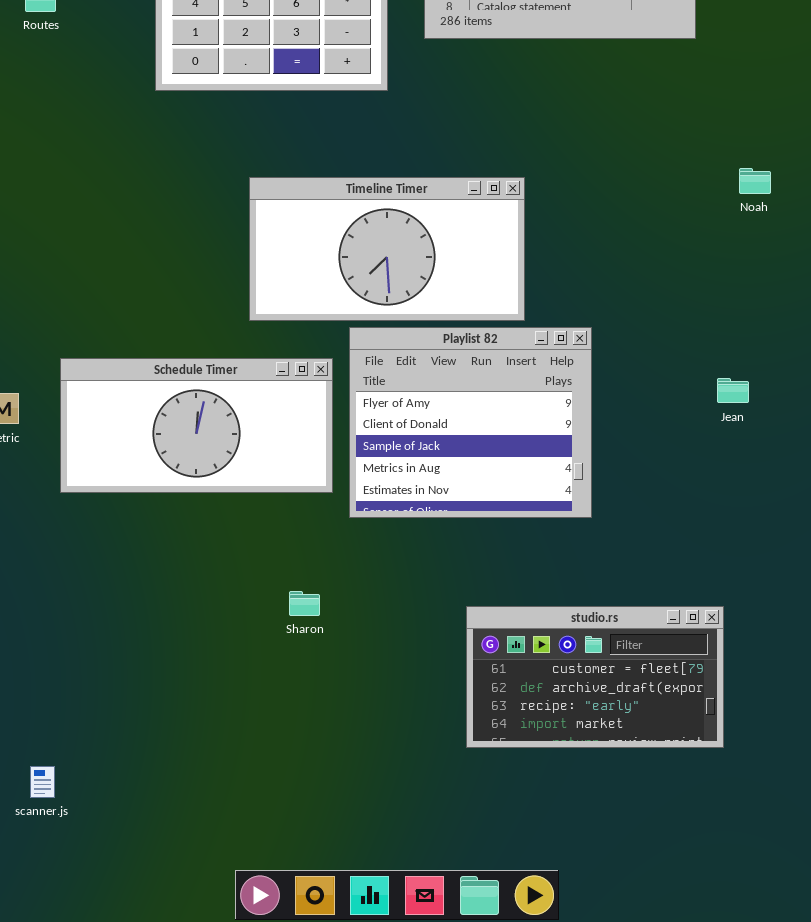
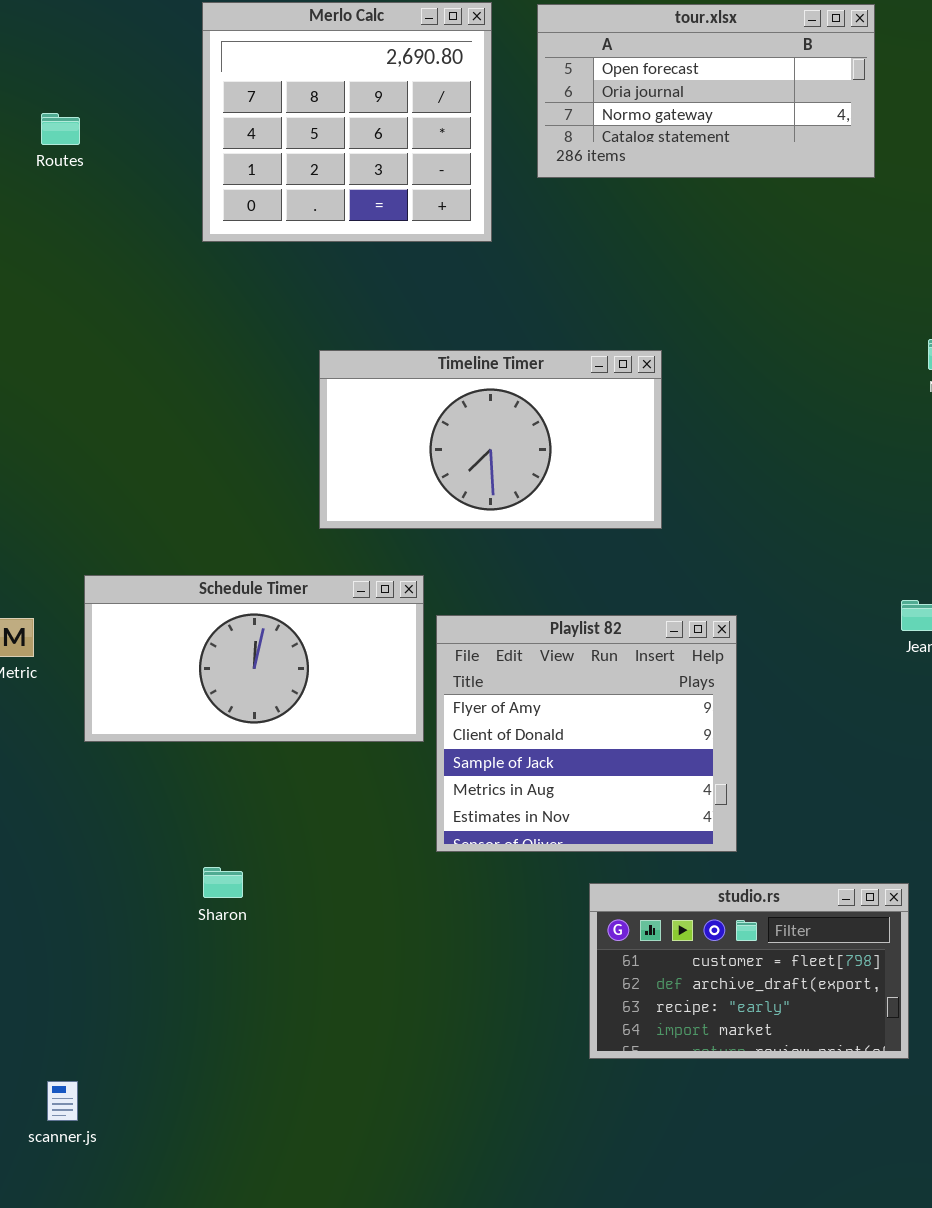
Playlist 82: [349,327,592,518] -> [436,615,737,852], moved
Sharon: [289,591,320,616] -> [203,867,243,898], moved

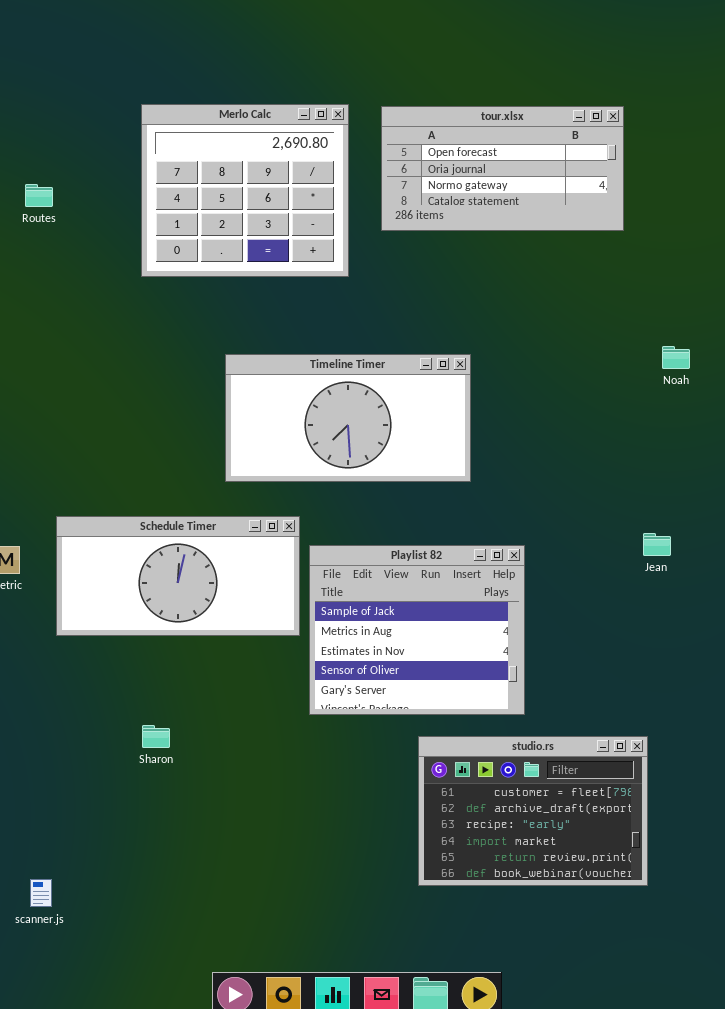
Playlist 82: [436,615,737,852] -> [309,545,525,715], scrolled down 2 rows
studio.rs: [589,883,909,1059] -> [418,736,648,886], resized

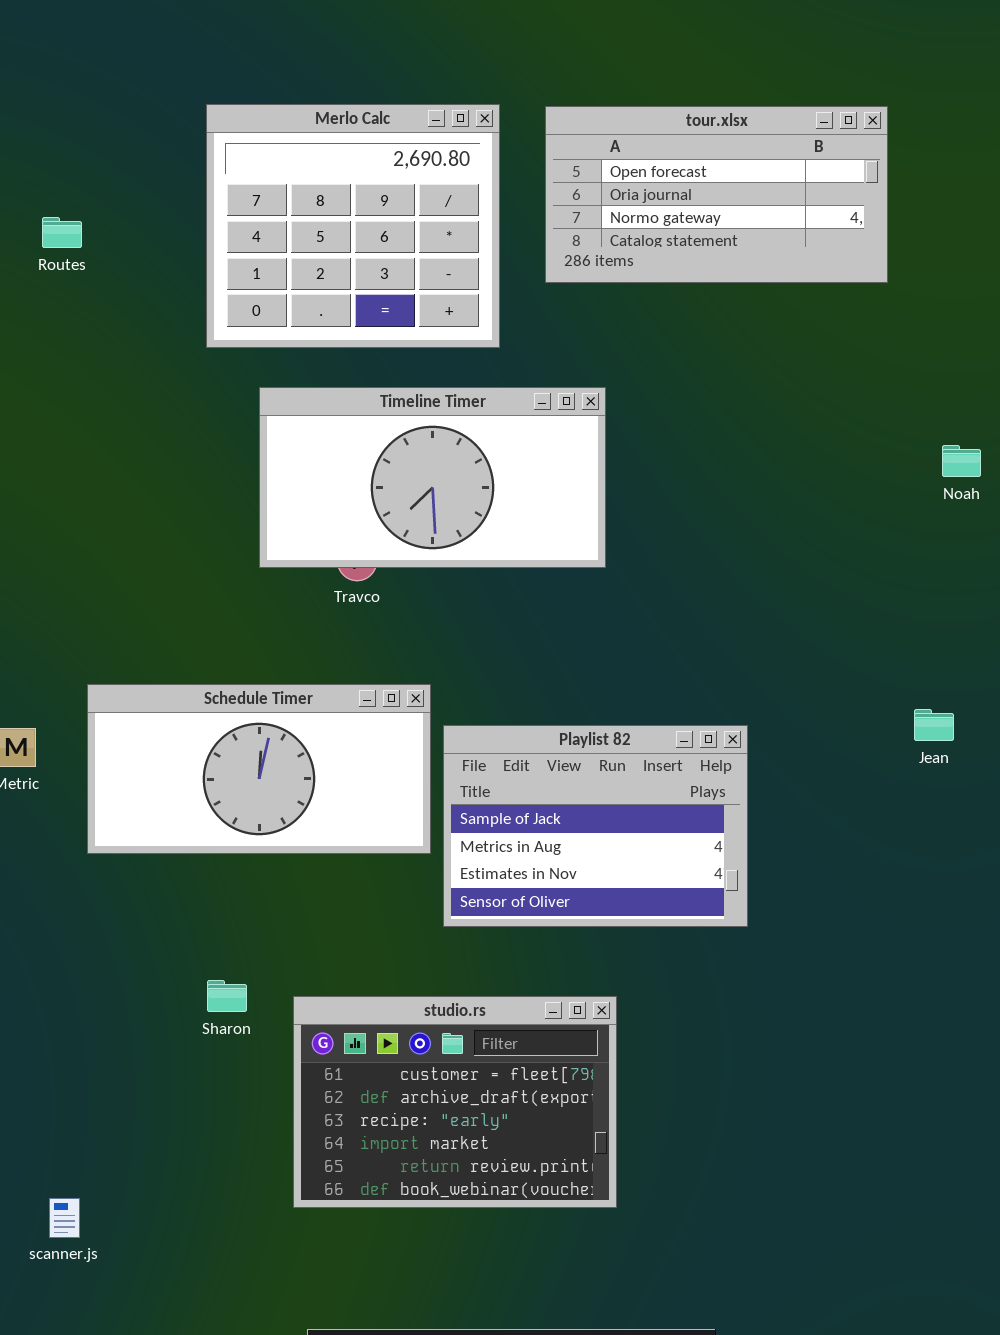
Timeline Timer: [225,354,471,482] -> [259,387,606,568], moved
Playlist 82: [309,545,525,715] -> [443,725,748,927], resized
studio.rs: [418,736,648,886] -> [293,996,617,1208], moved

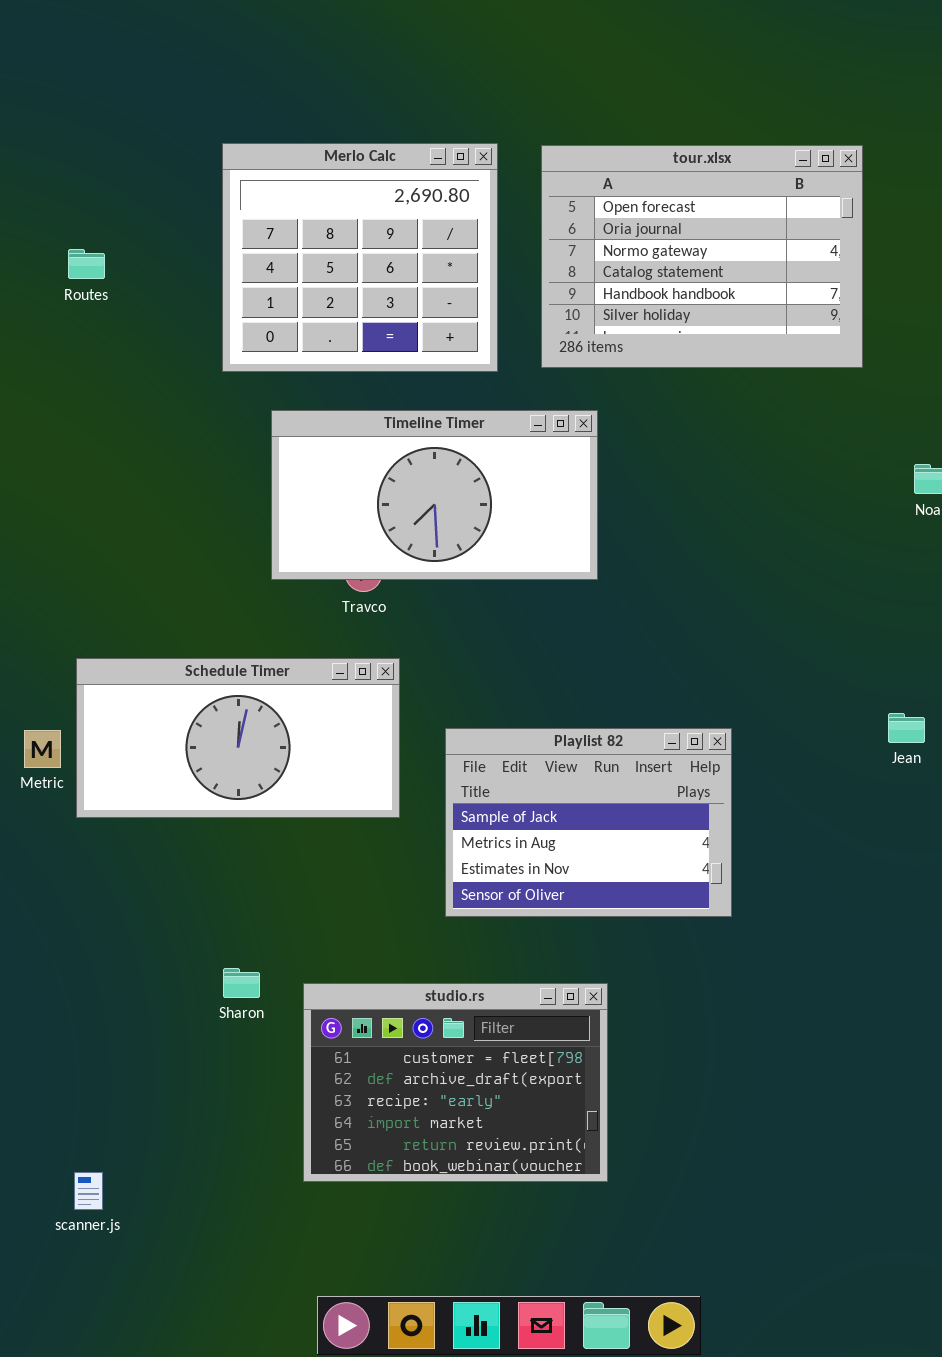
tour.xlsx: [545,106,888,283] -> [541,145,863,368], resized
Schedule Timer: [87,684,431,854] -> [76,658,400,818], moved

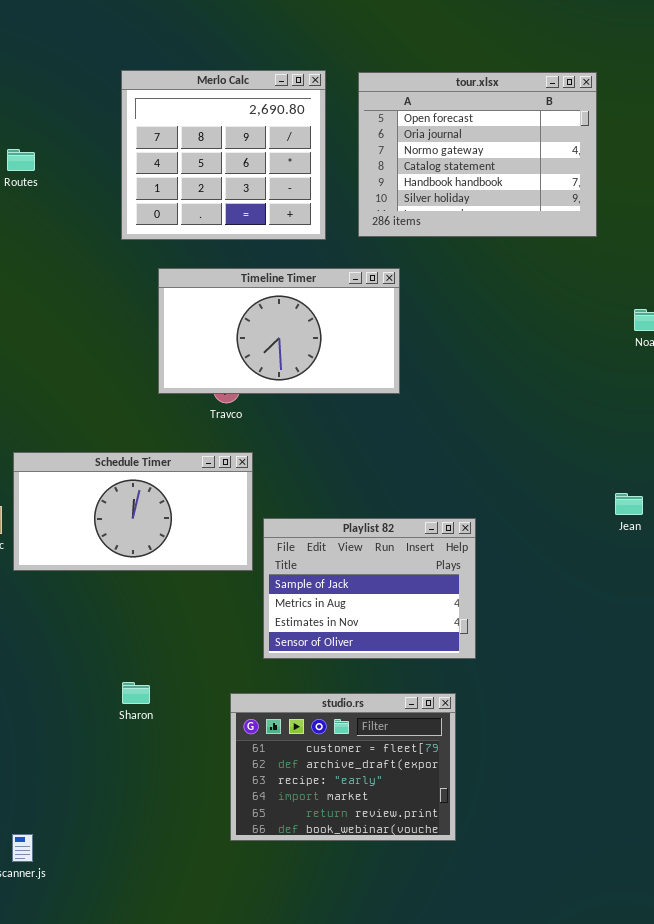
Playlist 82: [445,728,732,917] -> [263,518,476,659], moved
studio.rs: [303,983,608,1182] -> [230,693,456,841], moved

